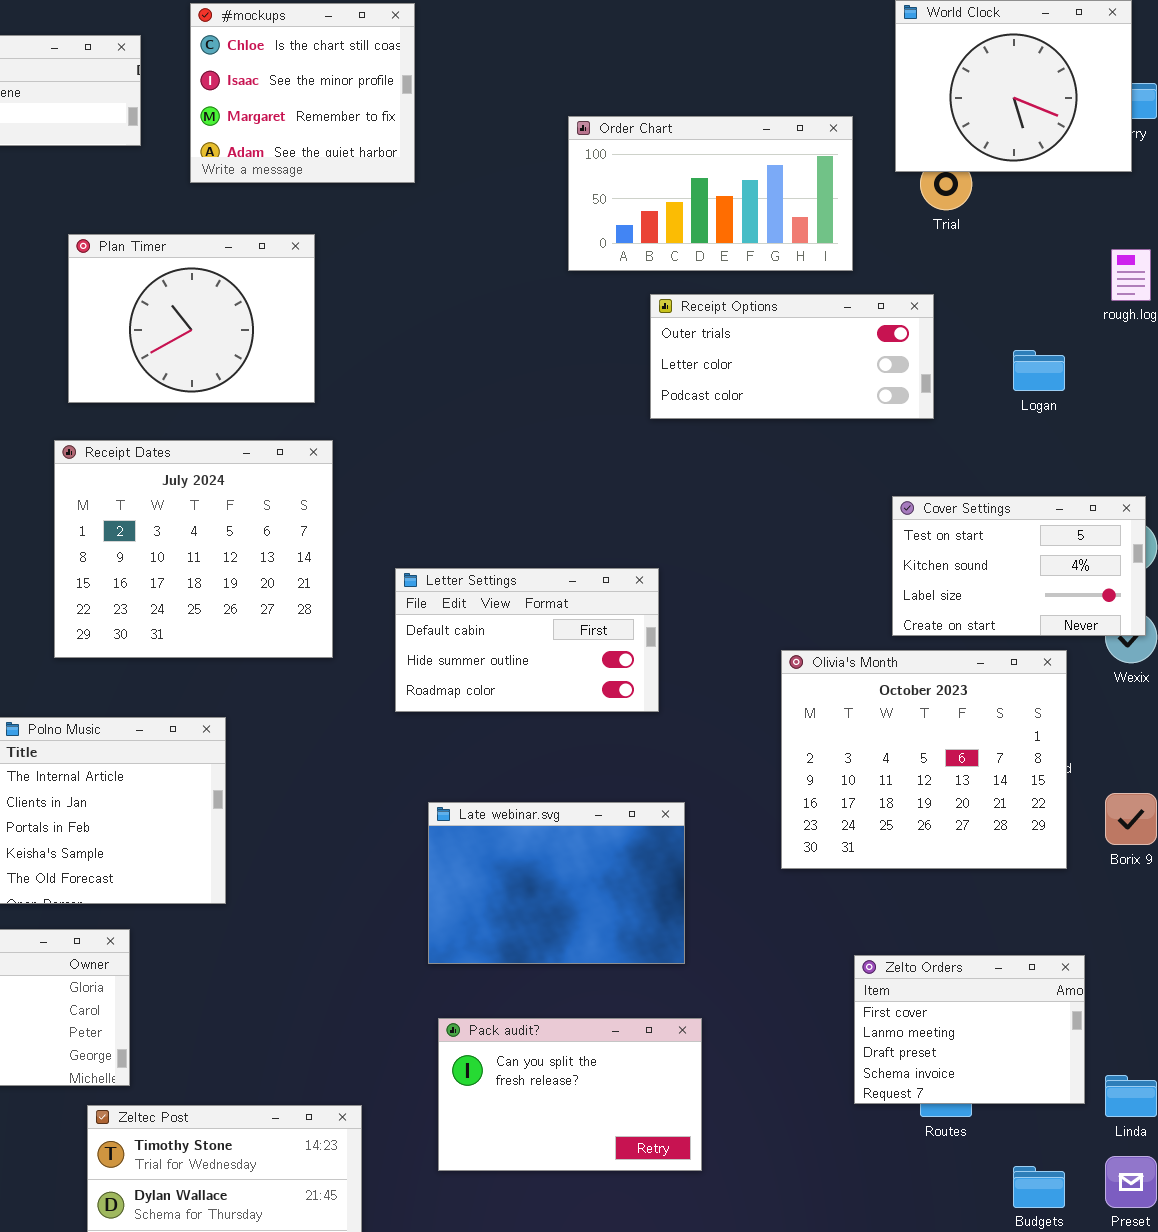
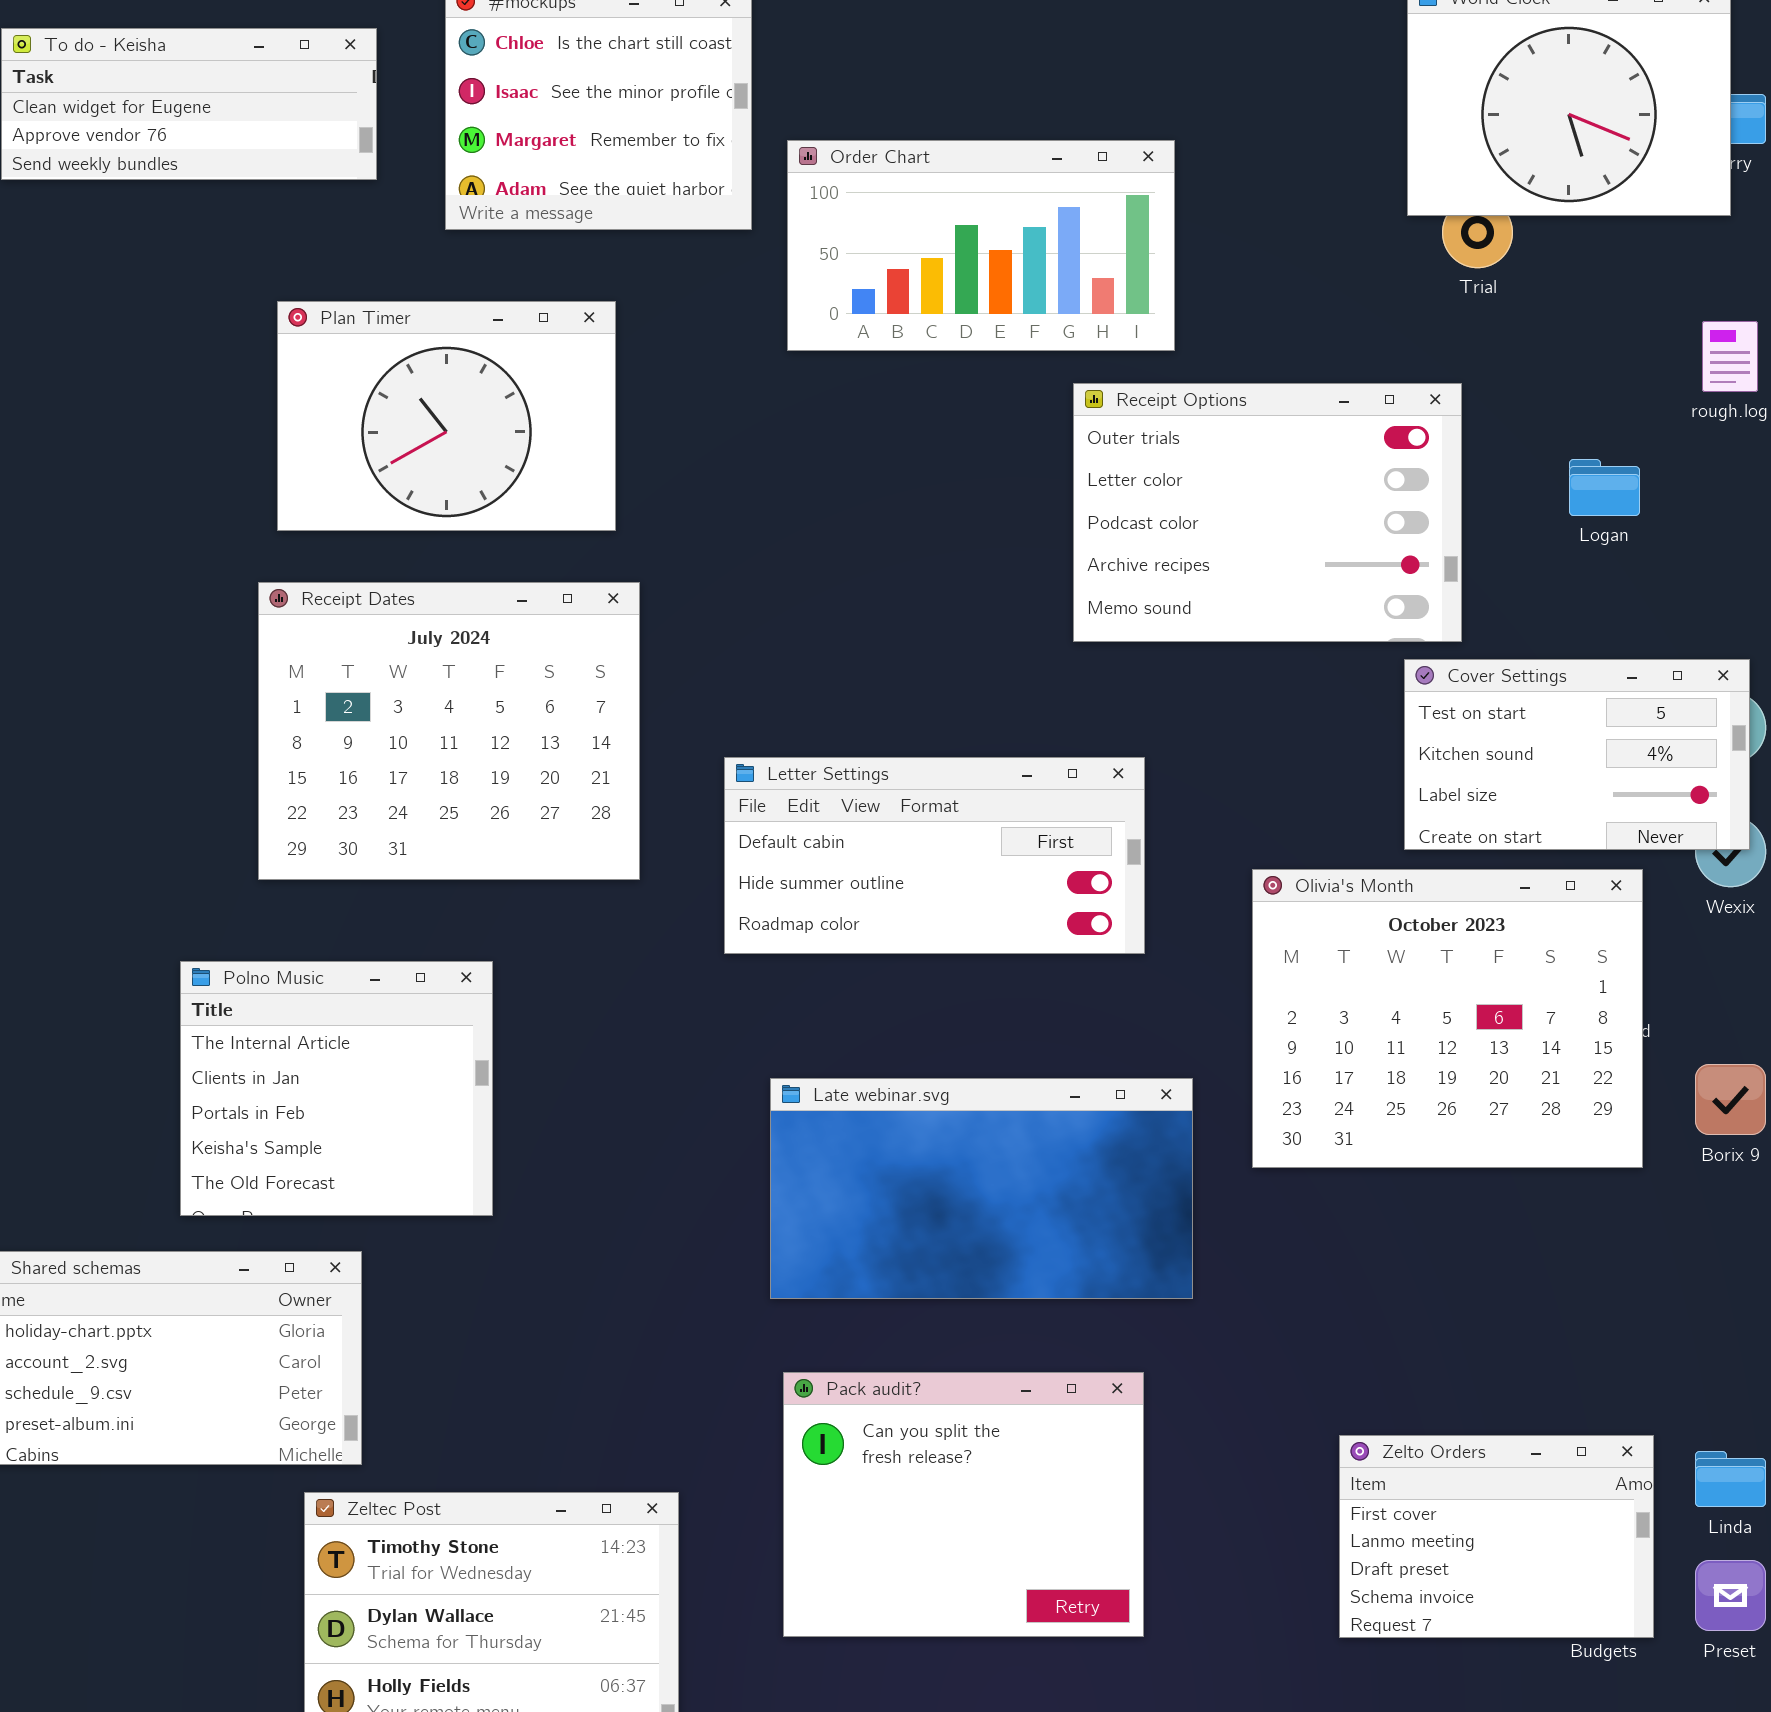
Order Chart: [568,116,853,271] -> [787,140,1175,351], moved
Receipt Options: [650,294,934,419] -> [1073,383,1462,642], resized
Letter Settings: [395,568,659,712] -> [724,757,1145,954], resized
Late webinar.svg: [428,802,685,964] -> [770,1078,1193,1299], resized
Zelto Orders: [854,955,1085,1104] -> [1339,1435,1654,1638], moved
Pack audit?: [438,1018,702,1171] -> [783,1372,1144,1637], resized

